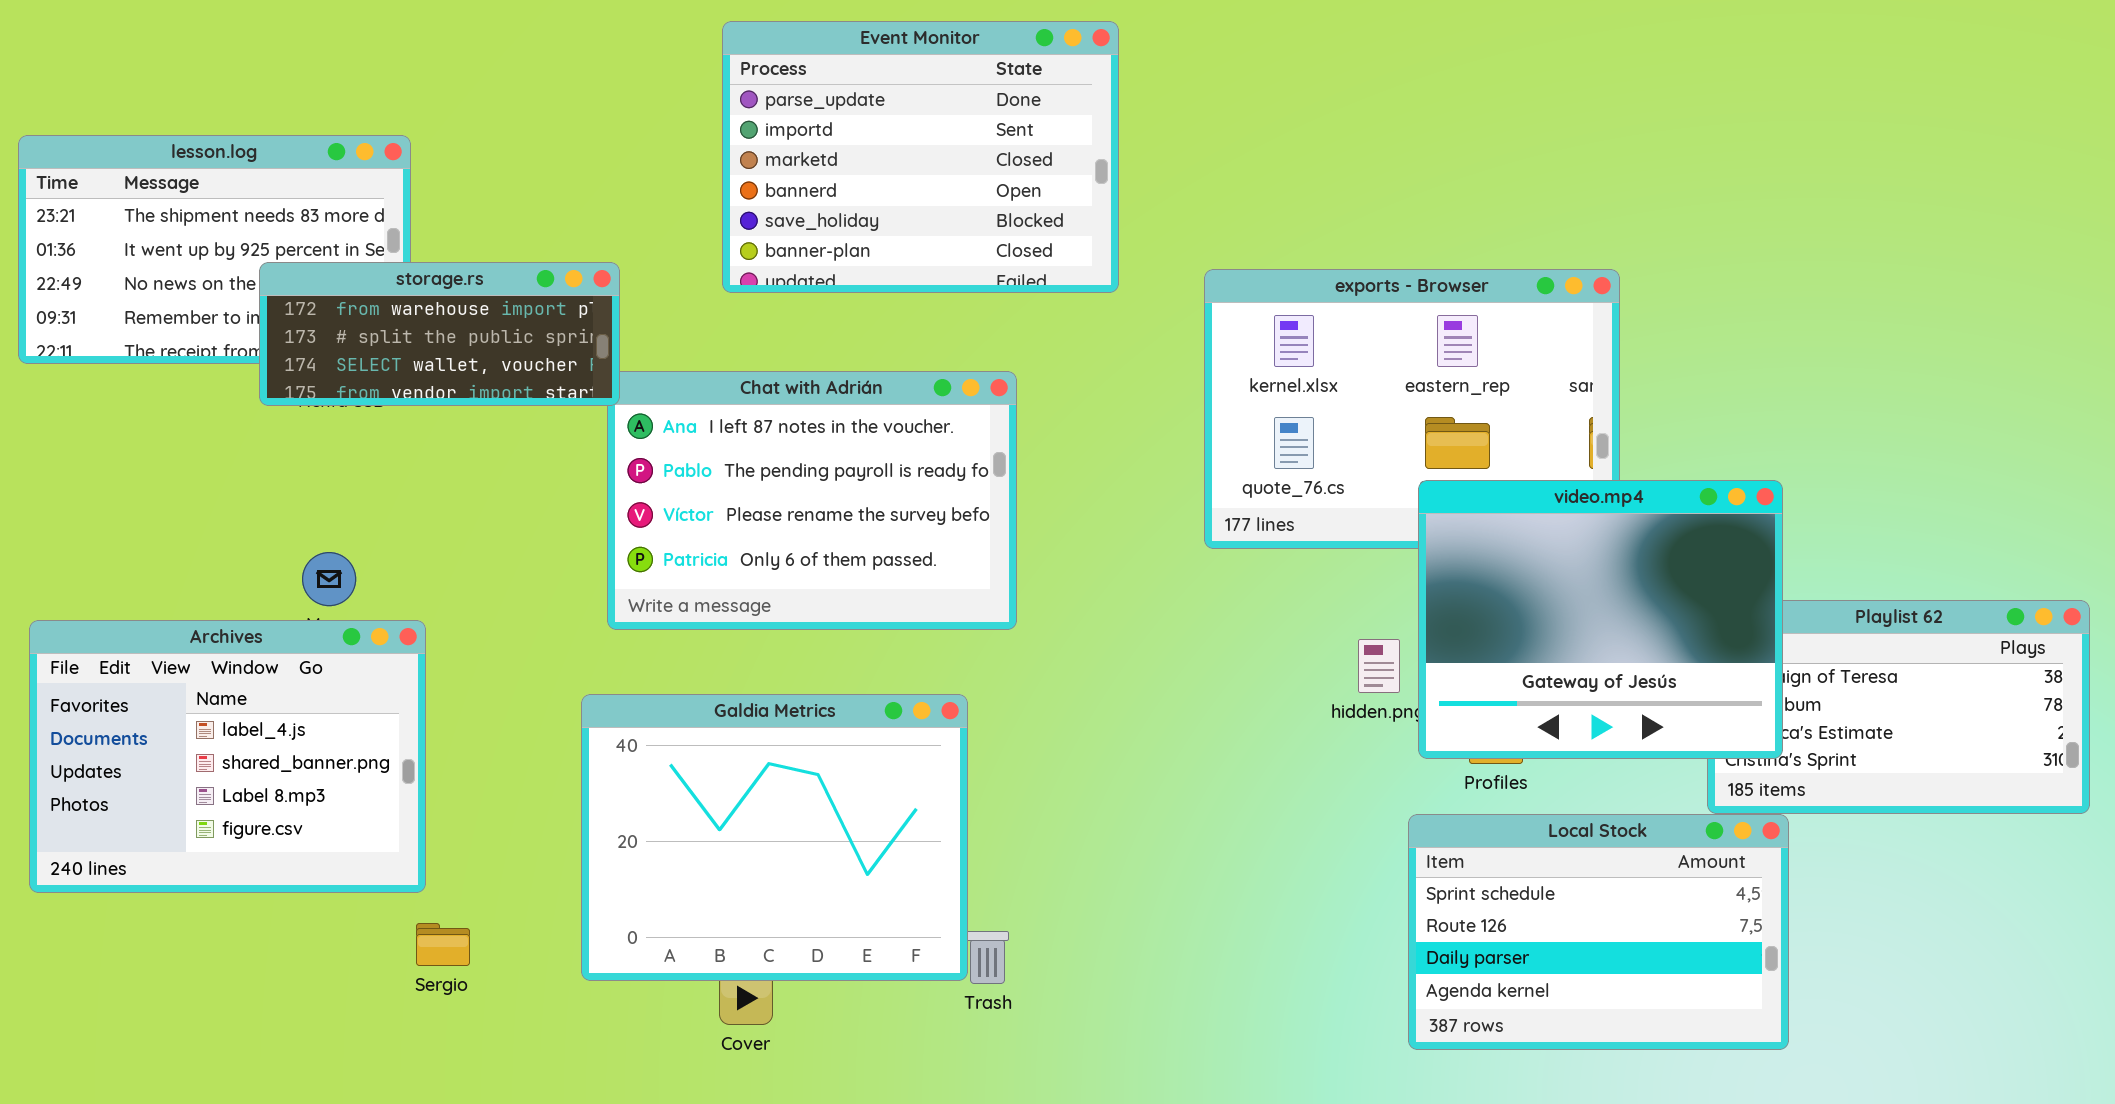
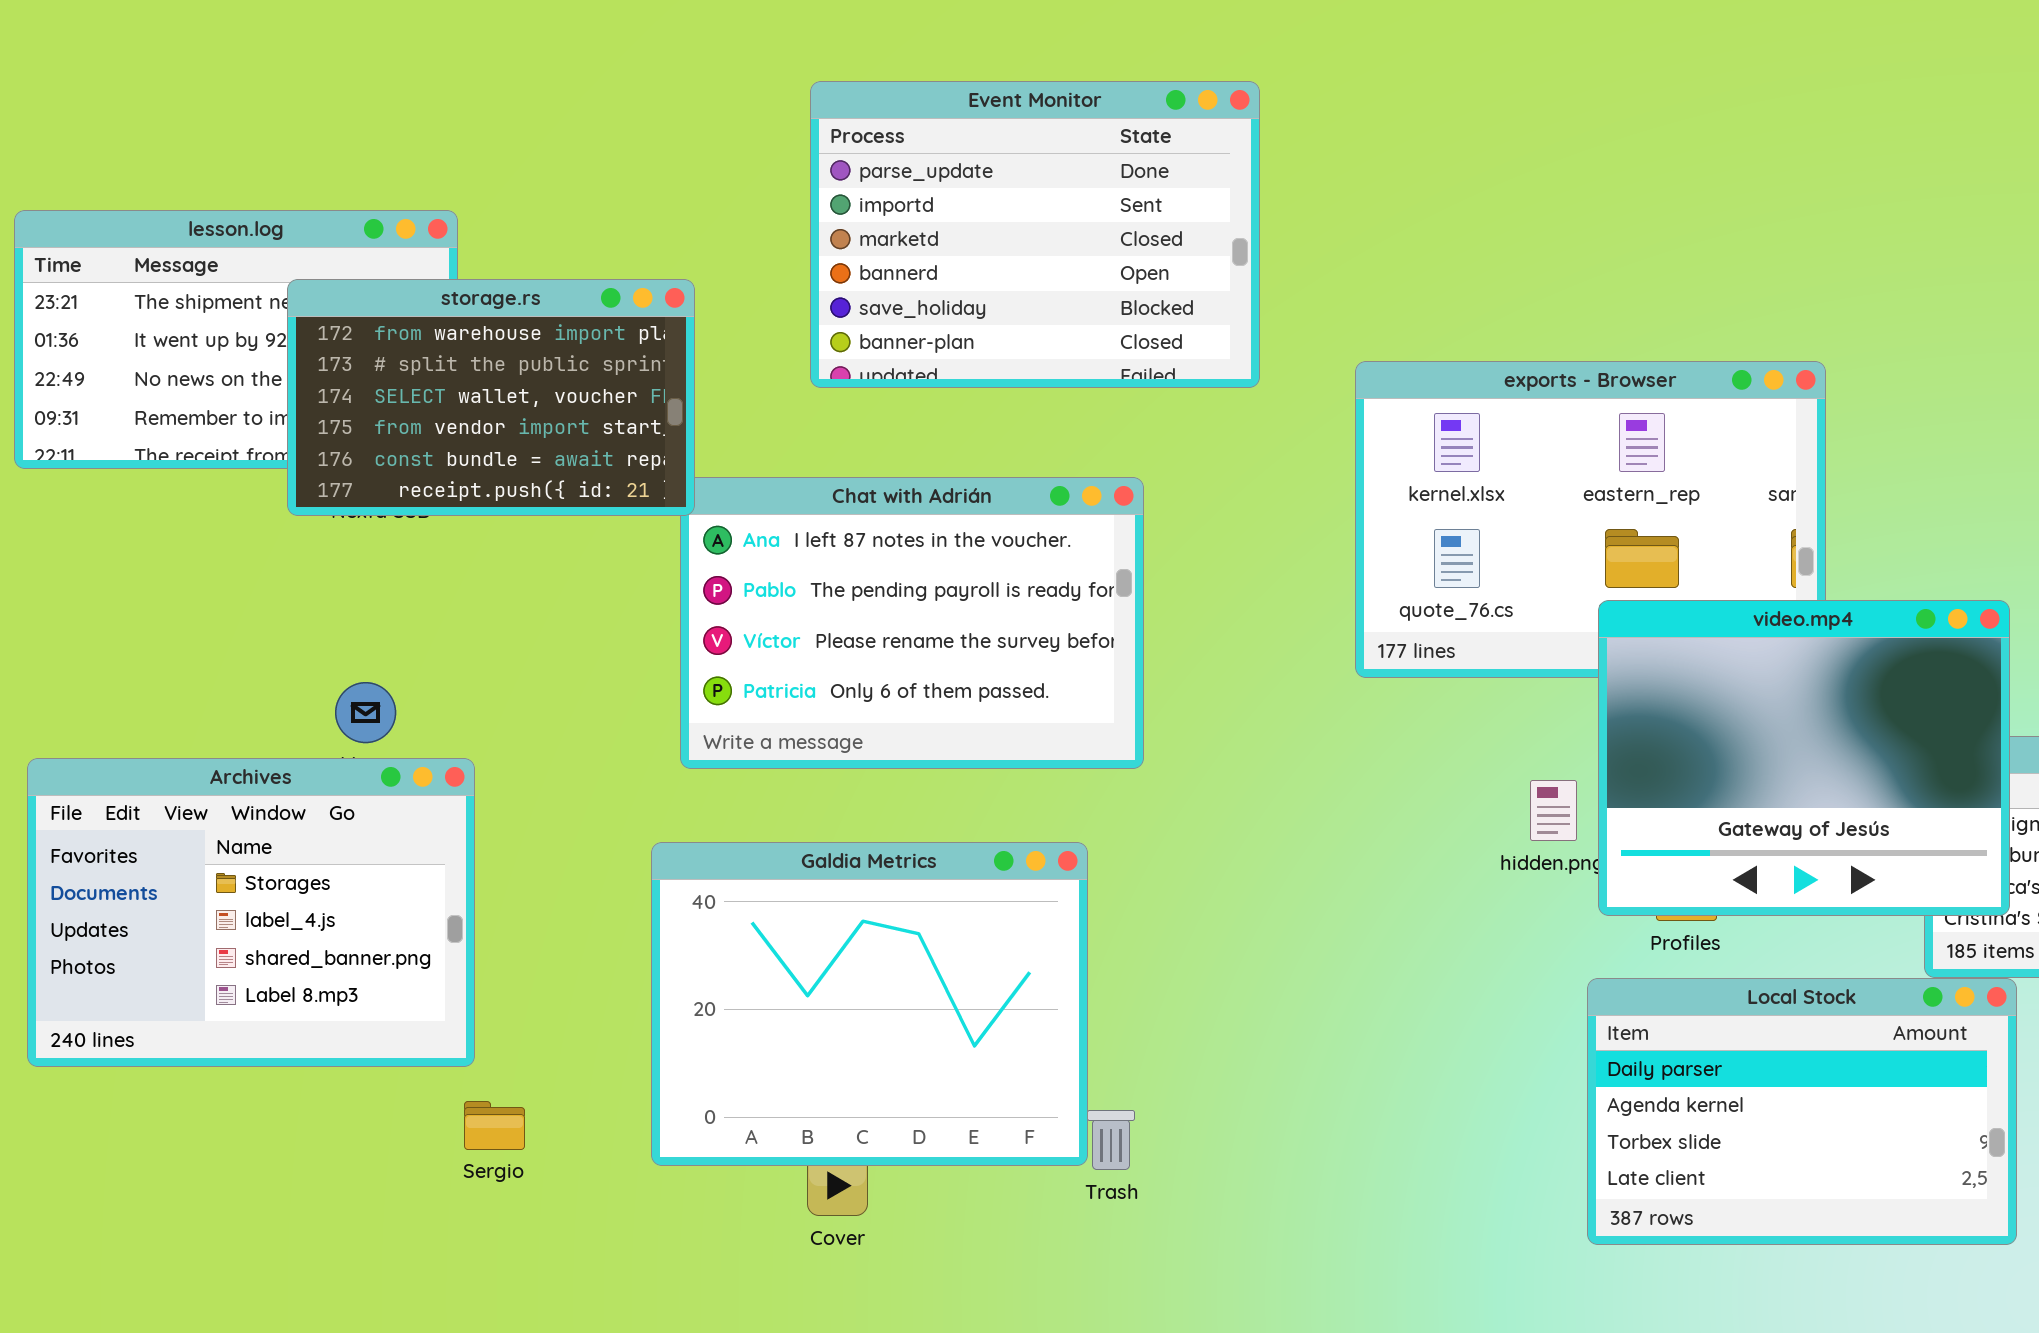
storage.rs: [259,262,620,406] -> [287,279,695,516], resized
Archives: [29,620,426,893] -> [27,758,475,1067], scrolled up 1 row
Local Stock: [1408,814,1789,1050] -> [1587,978,2017,1245], scrolled down 2 rows

